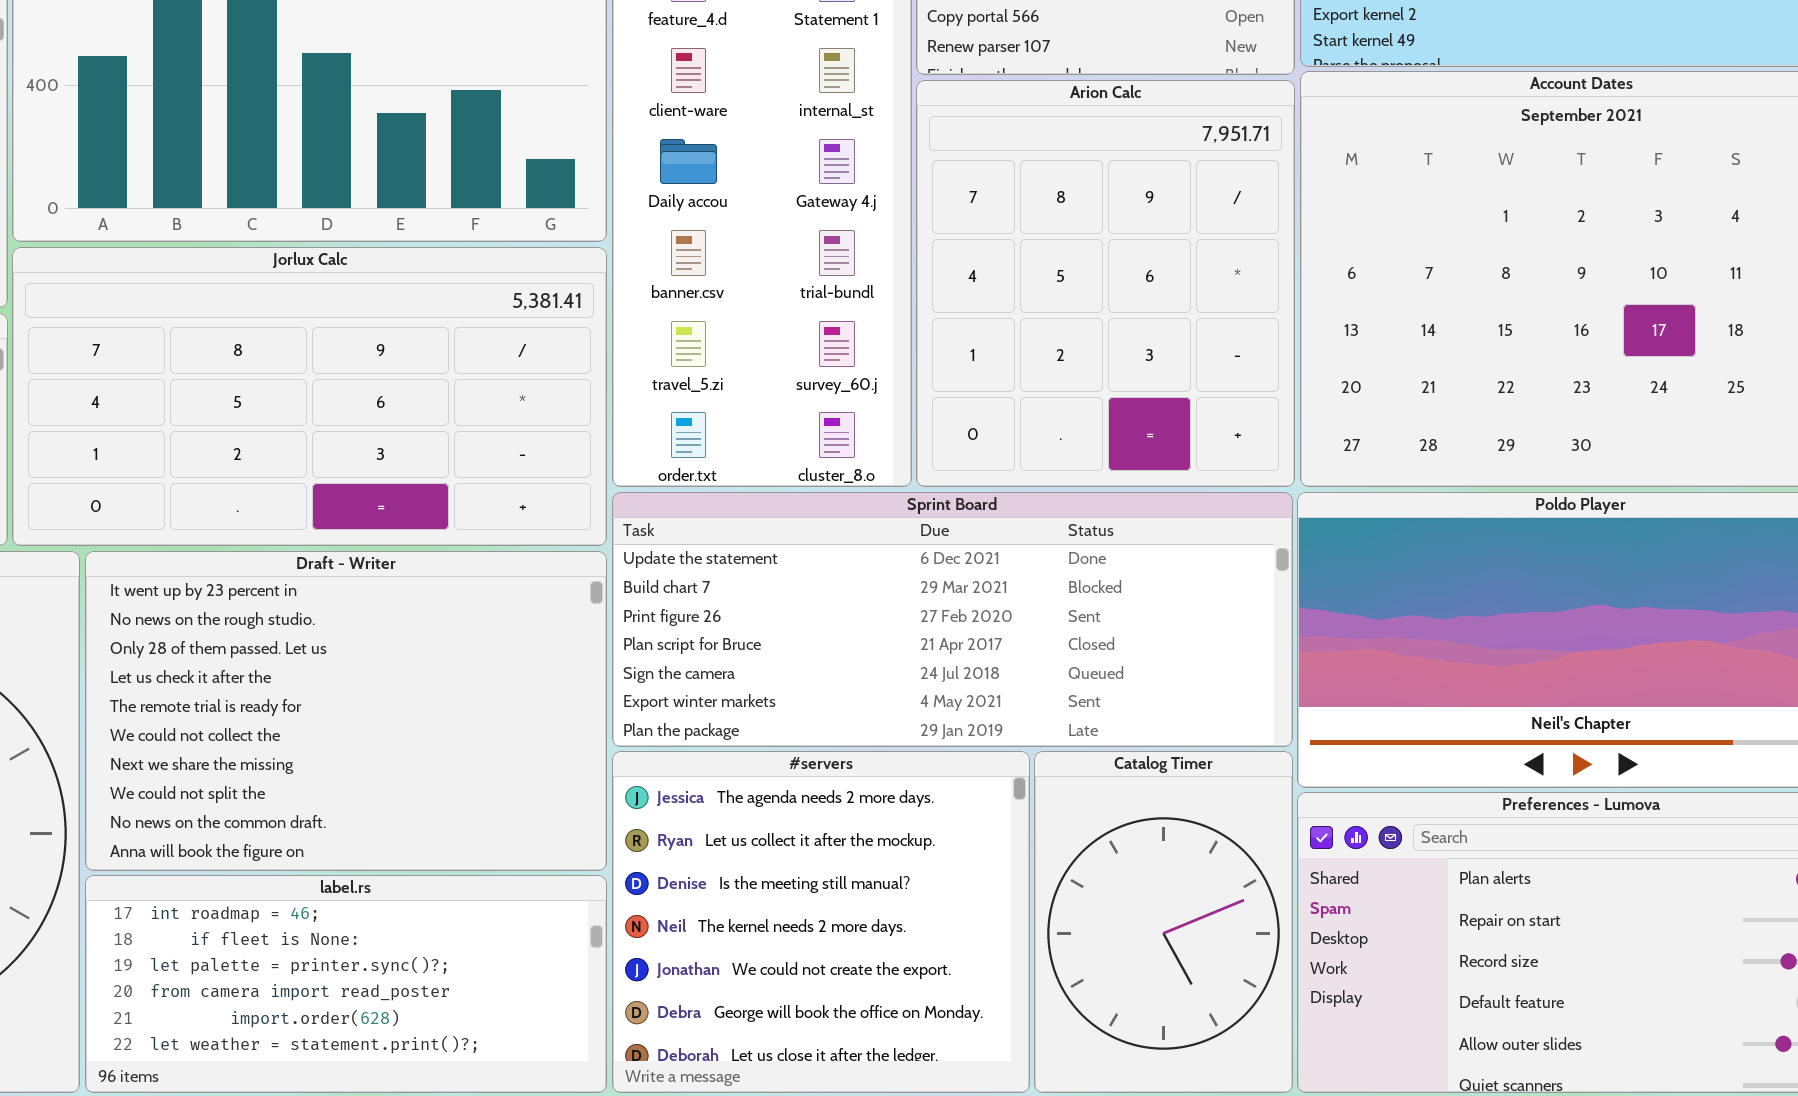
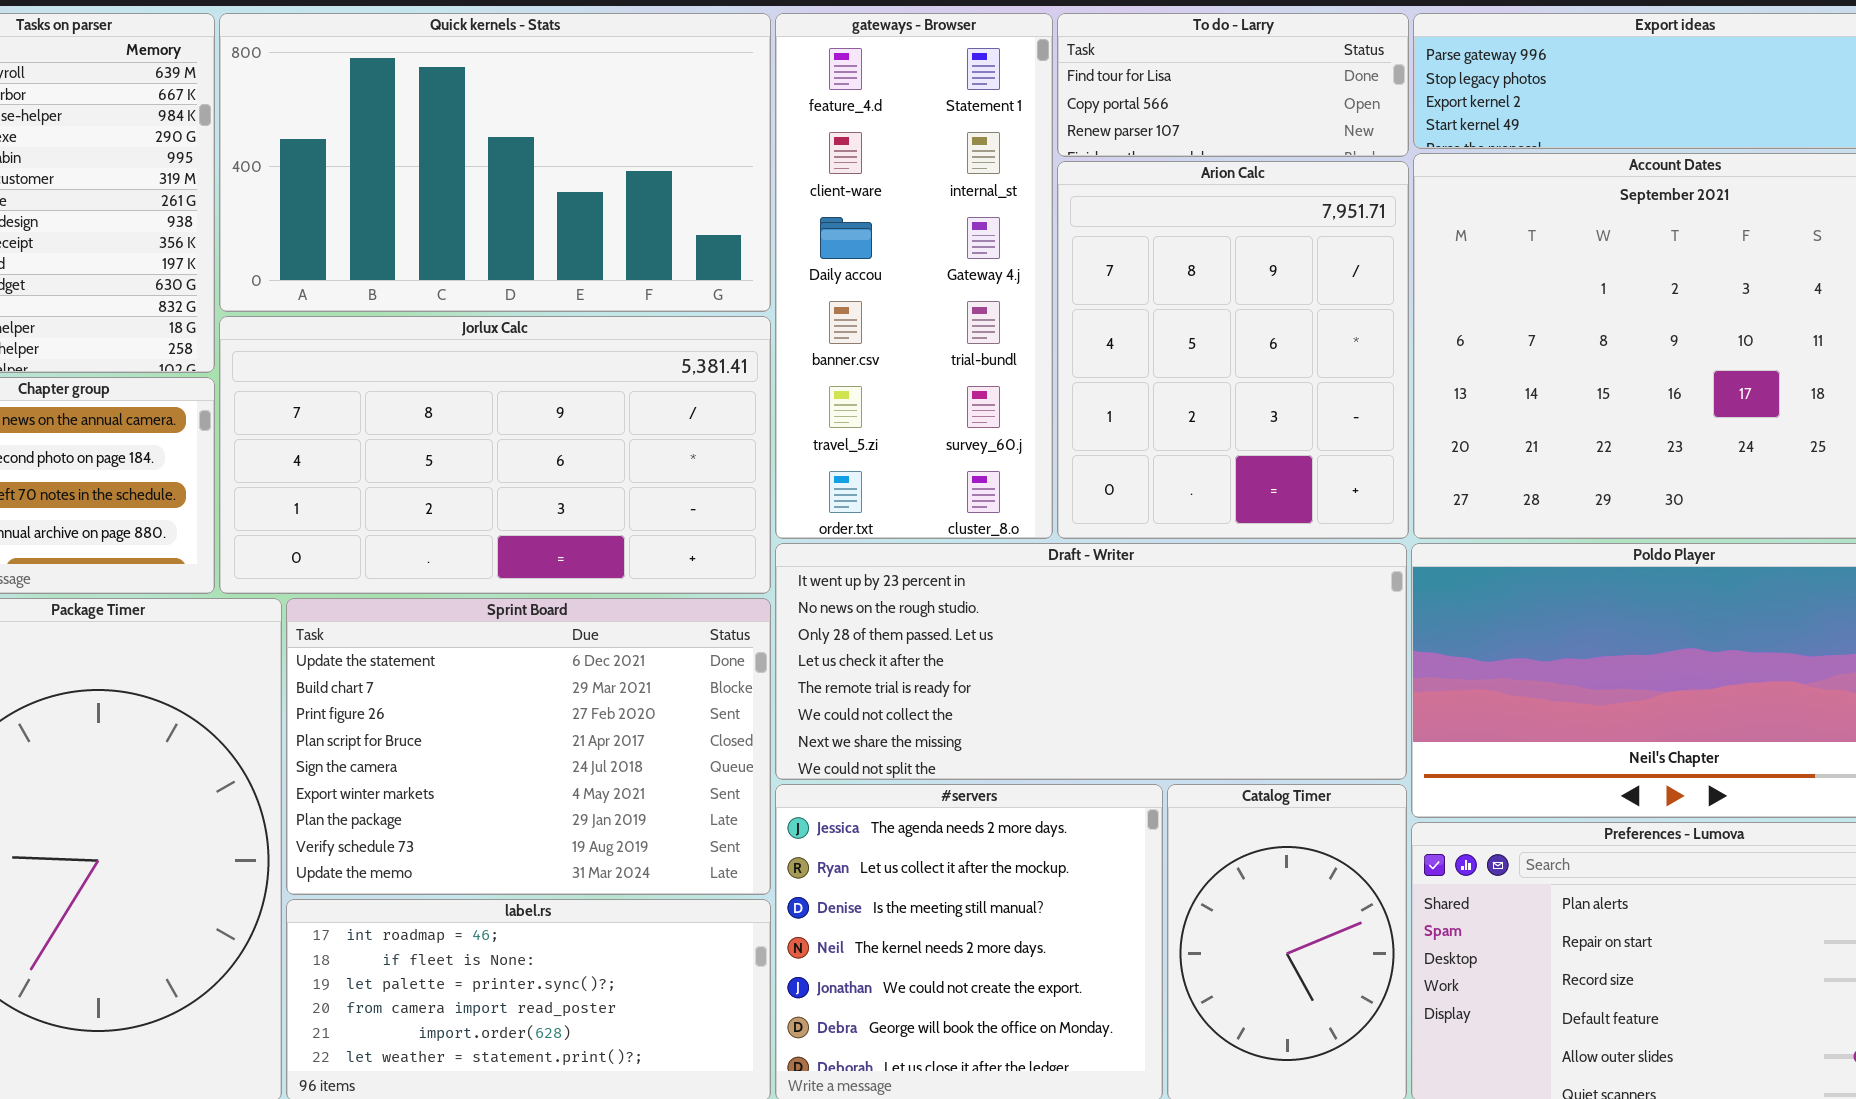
Sprint Board: [612,492,1293,747] -> [286,598,771,895], moved, resized
Draft - Writer: [85,551,607,871] -> [775,543,1407,780], moved, resized

